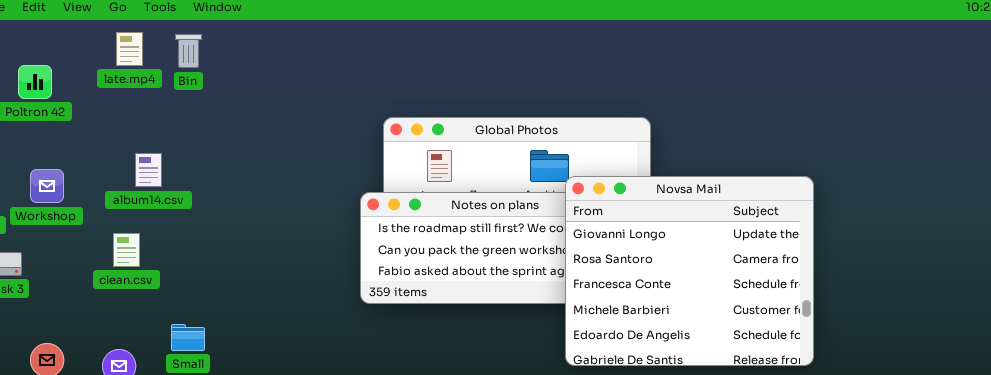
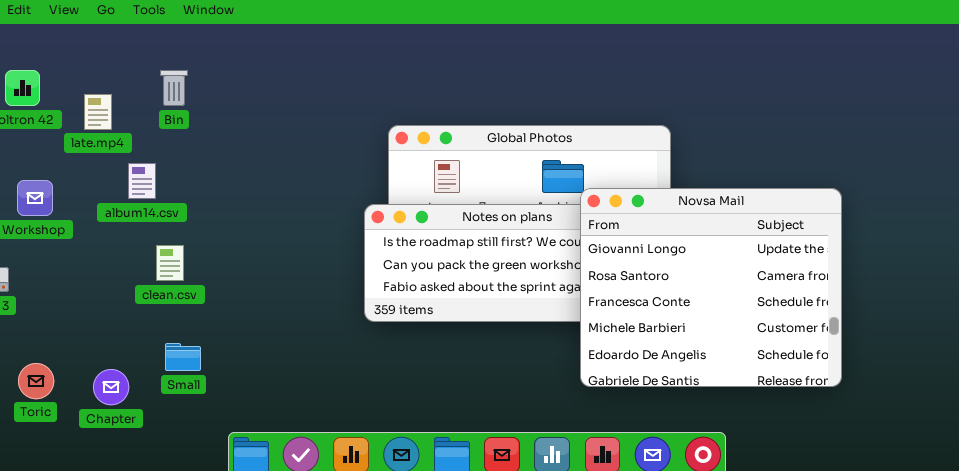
late.mp4: [116,32,143,66] -> [84,94,112,130], moved
Bin: [175,34,202,68] -> [160,70,188,106], moved
clean.csv: [113,233,140,267] -> [156,245,184,281], moved

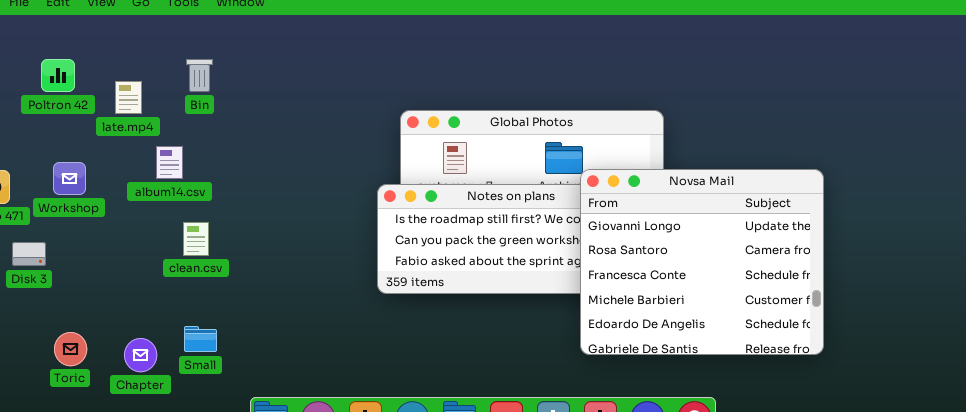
Small: [165,343,201,371] -> [184,326,217,352], moved

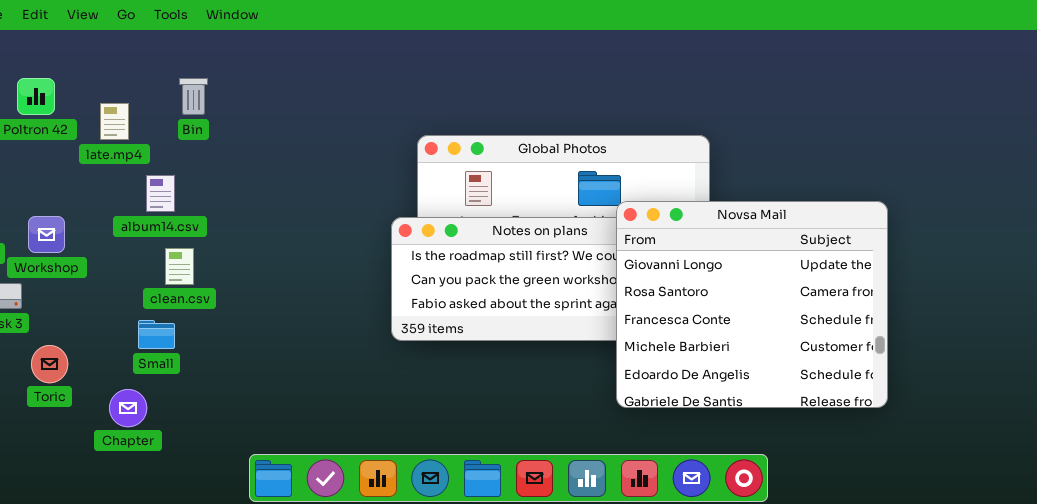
Workshop: [53,162,86,195] -> [28,216,65,253], moved
clean.csv: [183,222,209,256] -> [165,248,194,285], moved
Small: [184,326,217,352] -> [138,320,175,349], moved
Toric: [54,332,87,366] -> [31,345,68,383], moved

